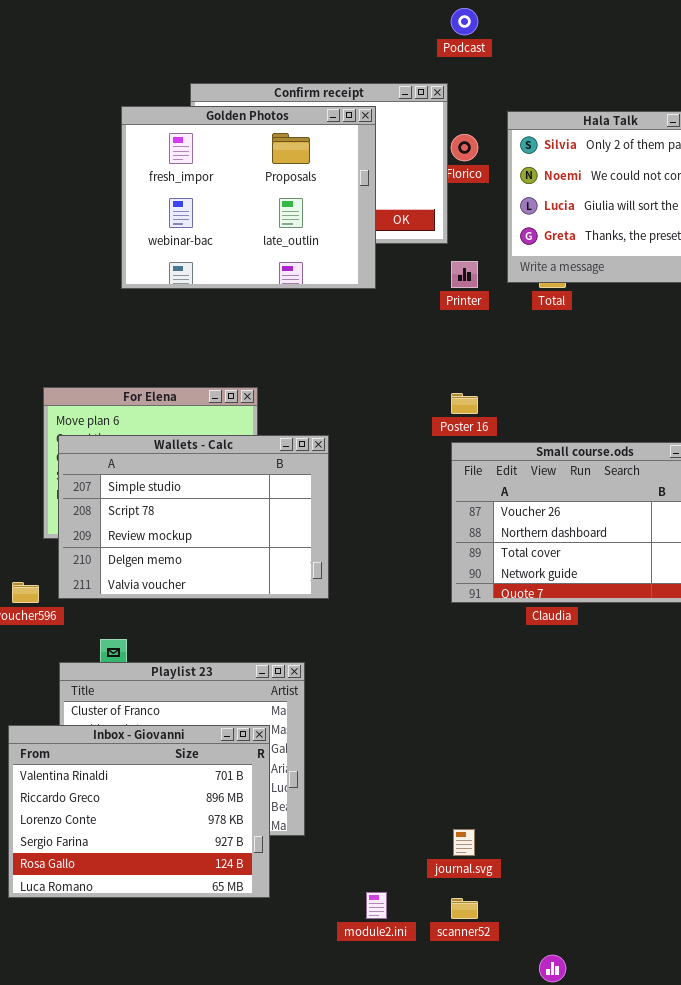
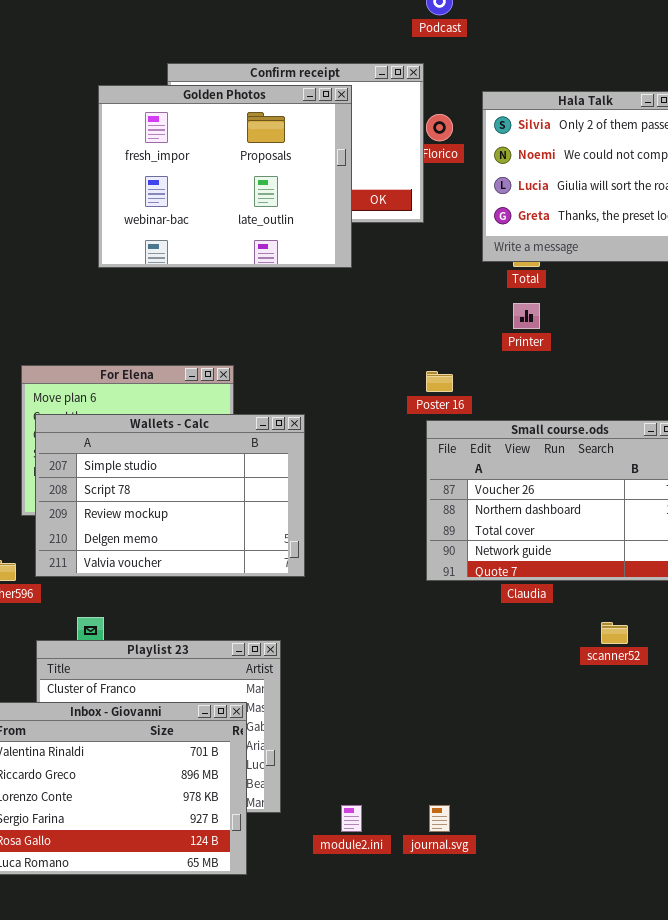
Printer: [451,261,478,288] -> [513,303,540,329], moved
module2.ini: [366,892,387,919] -> [341,805,362,832], moved
scanner52: [451,898,478,919] -> [601,622,628,644], moved

